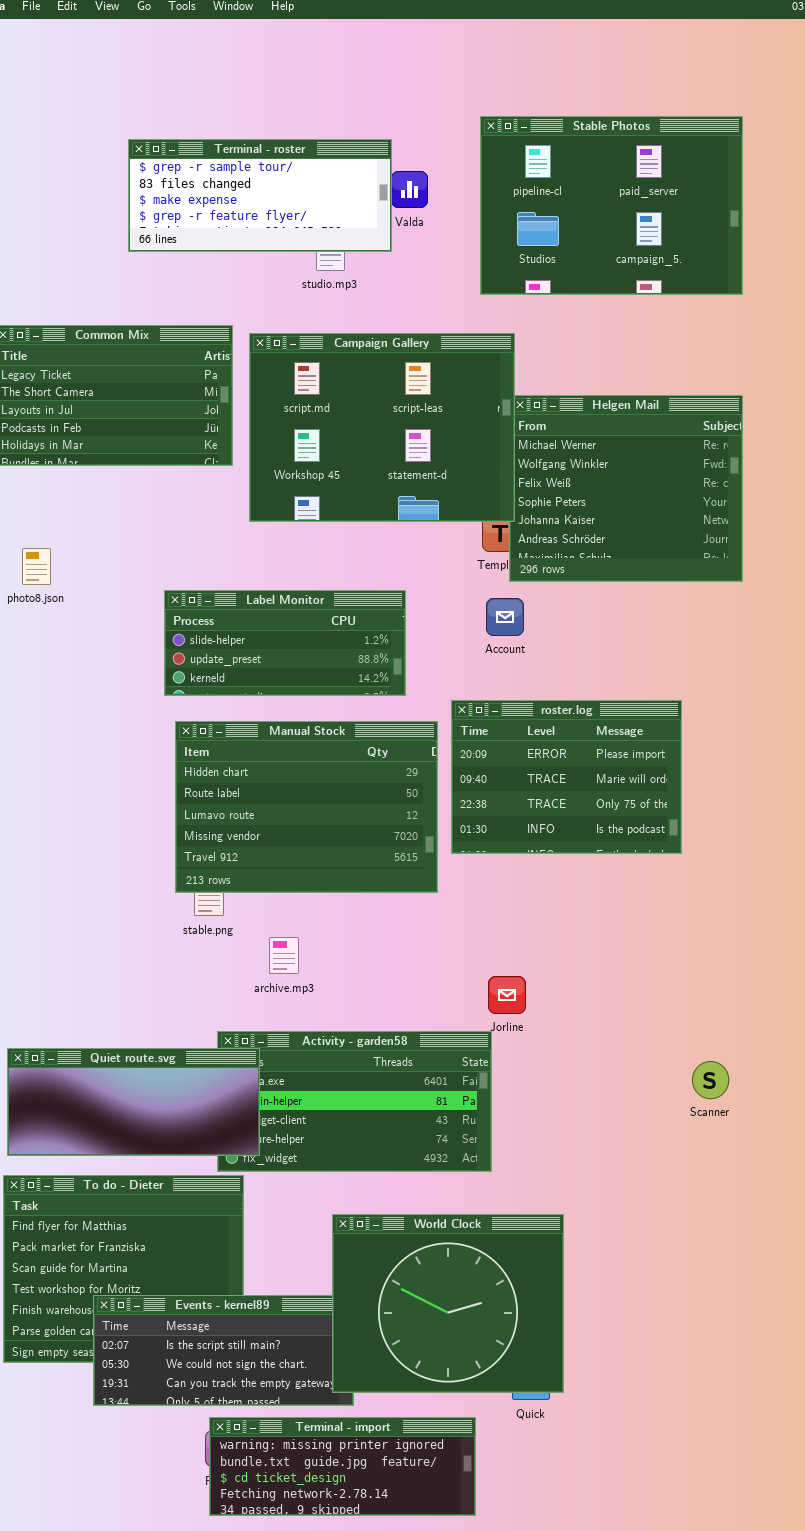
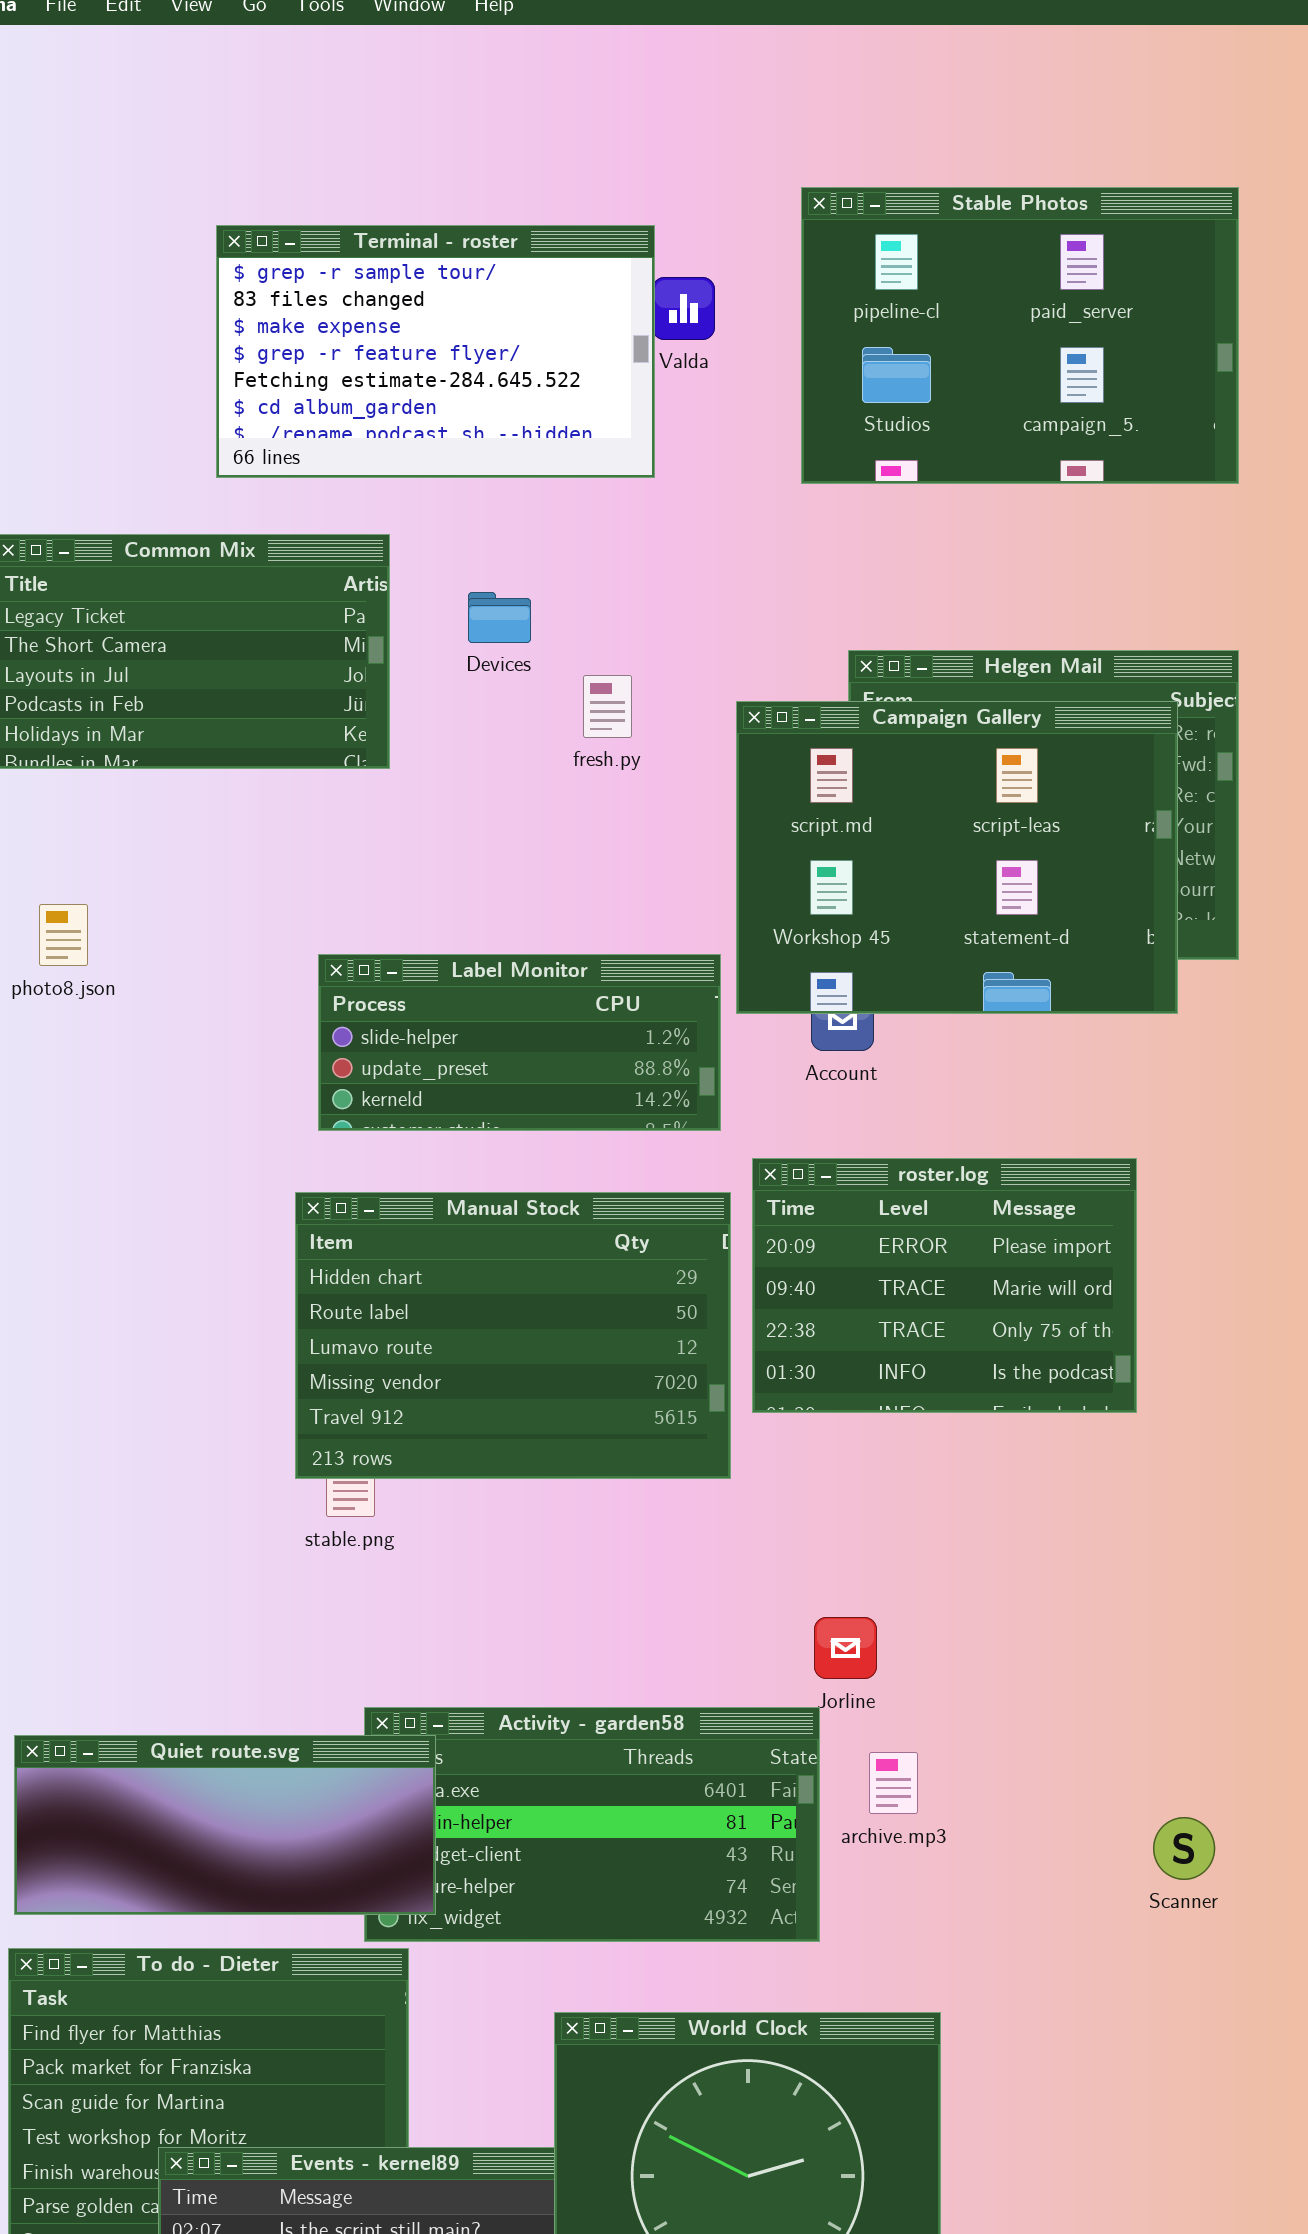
Terminal - roster: [128,139,392,252] -> [216,225,655,478], resized
Campaign Gallery: [249,333,515,522] -> [736,701,1178,1014], moved
Label Monitor: [164,590,406,696] -> [318,954,721,1131], moved
archive.mp3: [269,937,299,974] -> [869,1752,918,1814], moved
Scanner: [692,1061,729,1099] -> [1153,1817,1215,1880], moved

